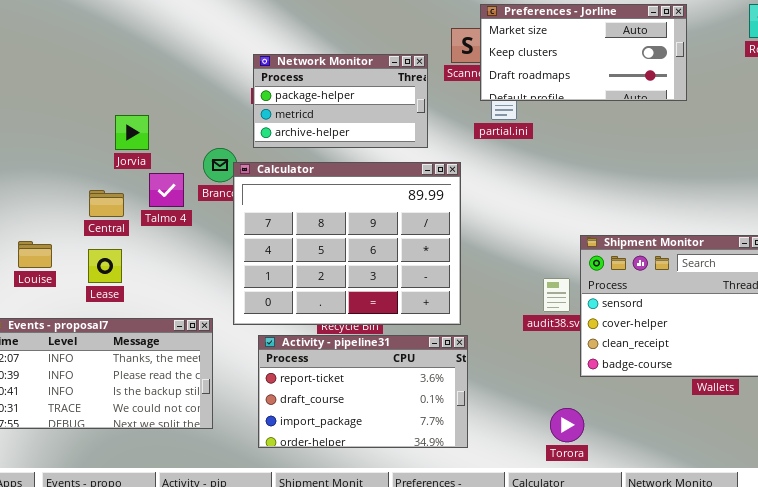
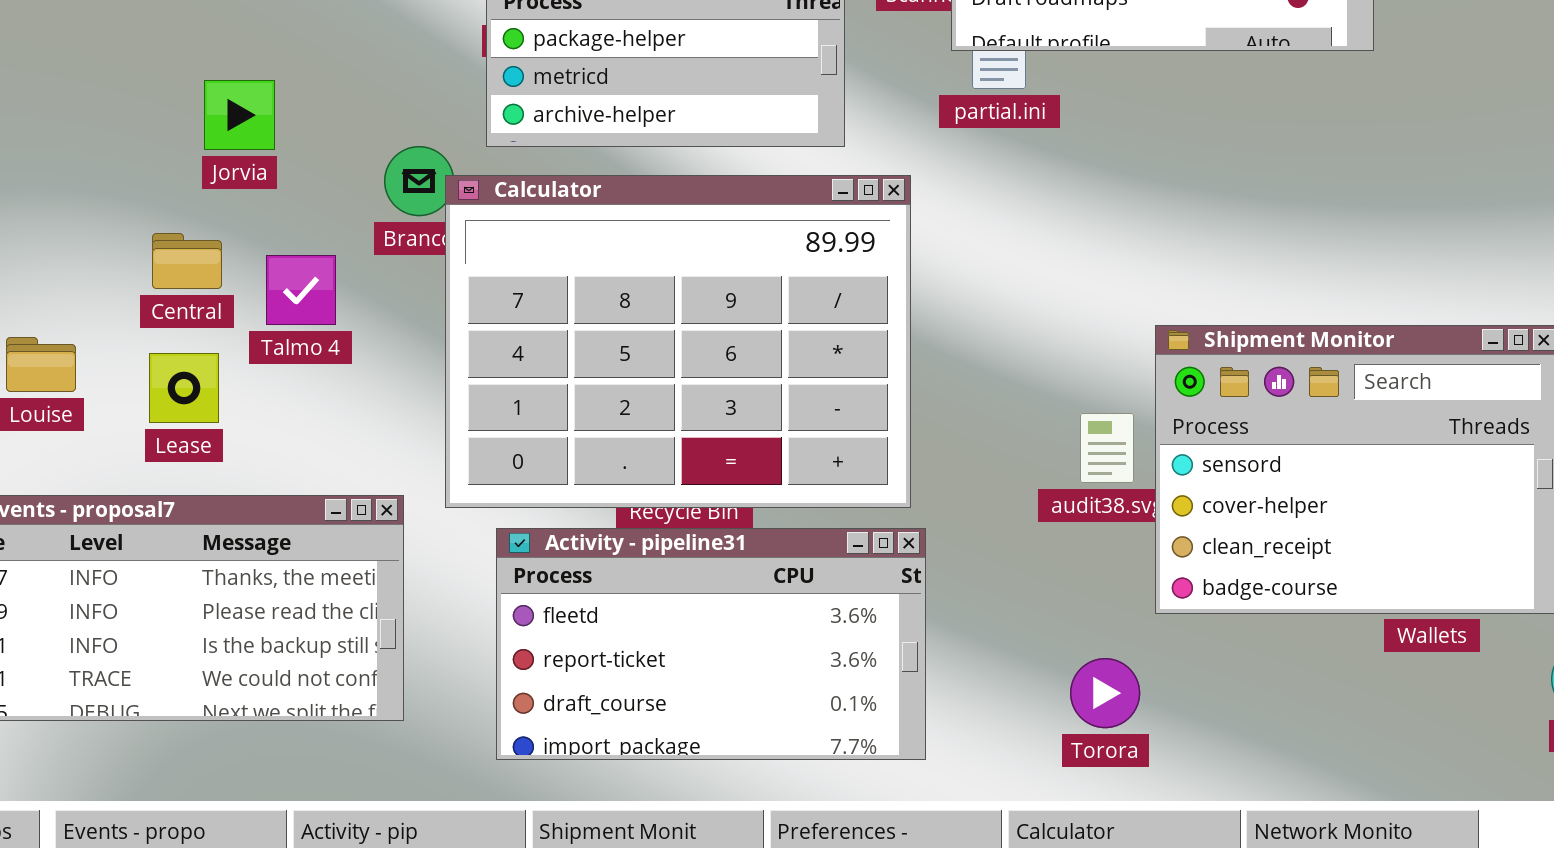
Talmo 4: [149,173,184,207] -> [266,255,336,325], moved
Activity - pipeline31: [258,335,468,448] -> [496,528,926,760], scrolled up 1 row
Torora: [550,408,584,442] -> [1070,658,1140,728], moved

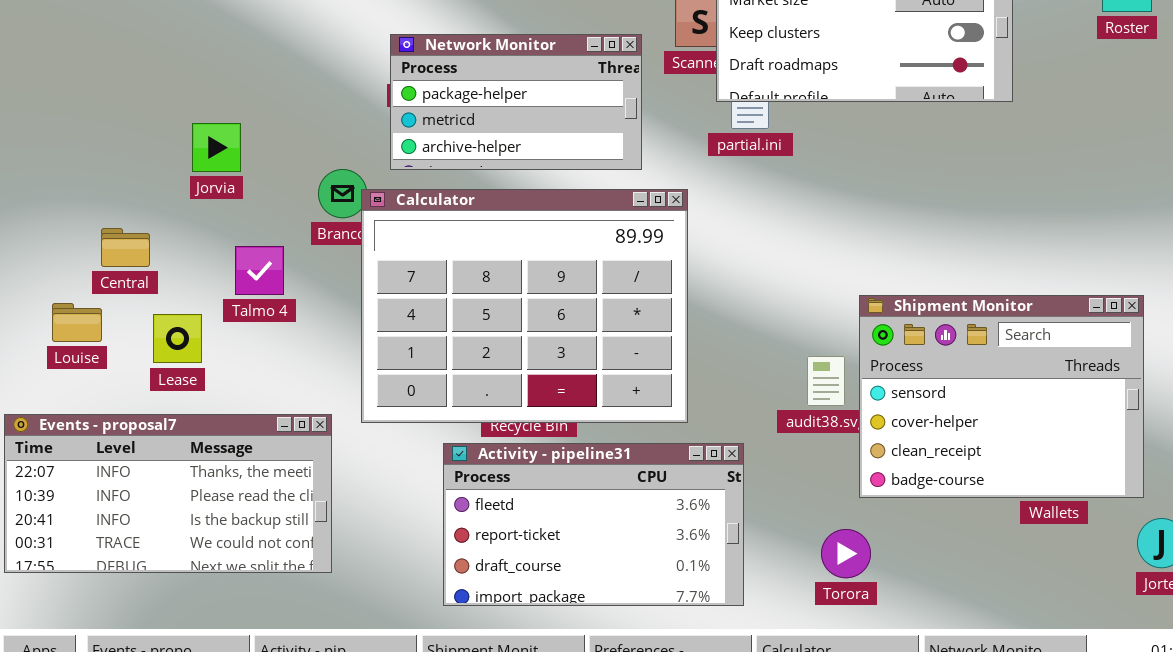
Central: [152,233,222,289] -> [101,228,150,267], moved
Activity - pipeline31: [496,528,926,760] -> [443,443,744,606], moved
Torora: [1070,658,1140,728] -> [821,529,871,578], moved

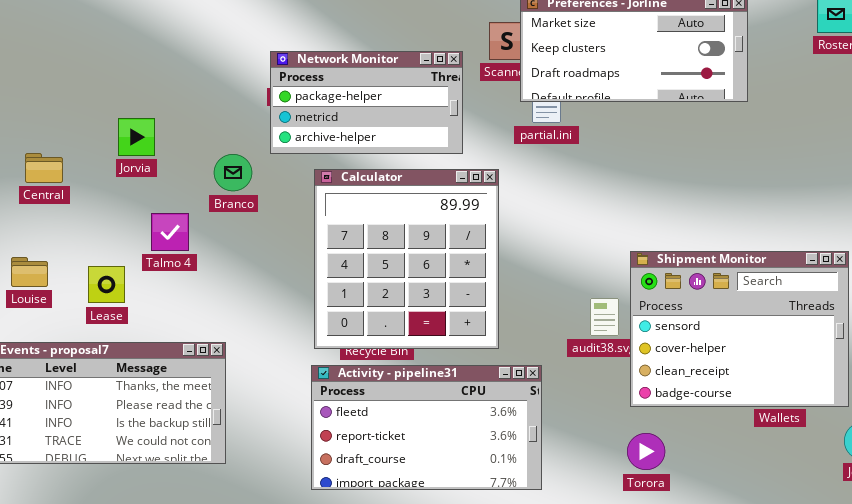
Calculator: [361,189,688,423] -> [314,169,499,349], resized
Central: [101,228,150,267] -> [25,153,63,183], moved
Torora: [821,529,871,578] -> [627,433,665,470], moved

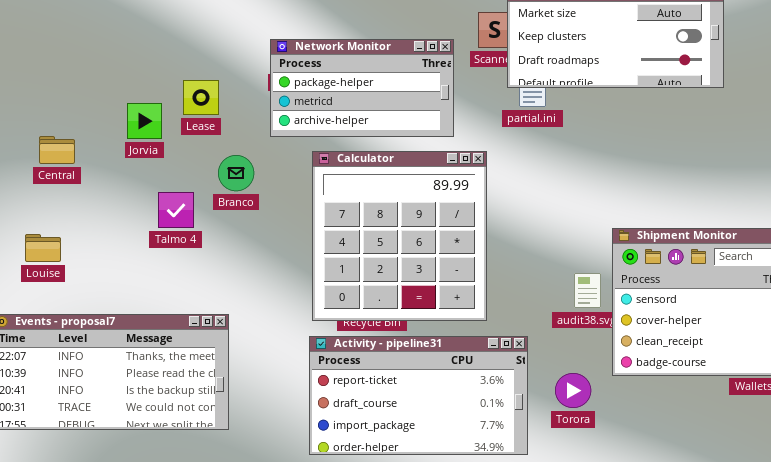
Branco: [214,154,252,191] -> [218,155,254,191], moved
Lease: [88,266,125,303] -> [183,80,219,115], moved
Activity - pipeline31: [311,365,542,490] -> [309,336,528,455], scrolled down 1 row
Torora: [627,433,665,470] -> [555,373,591,408], moved

